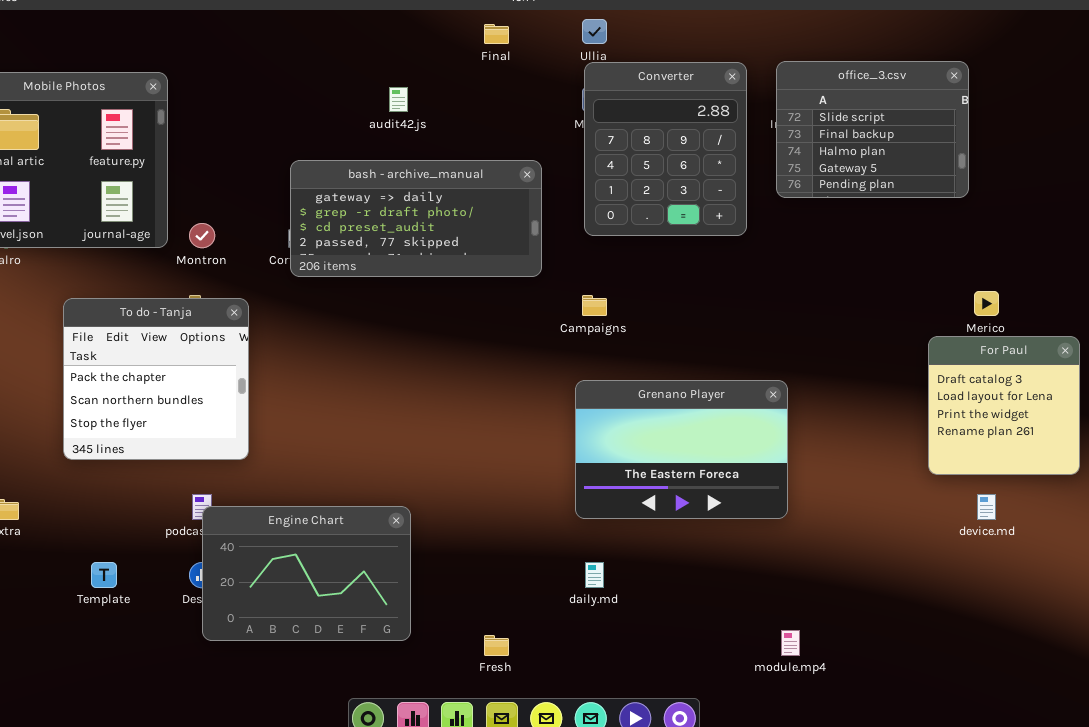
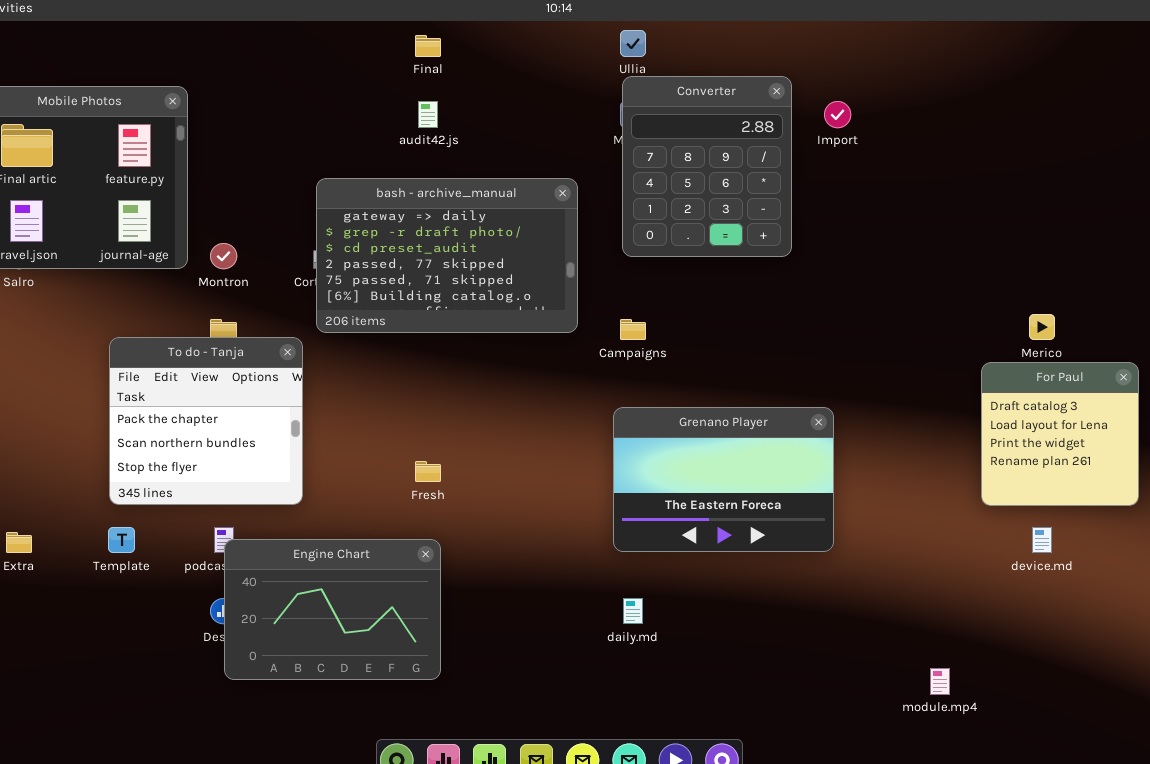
Final: [484,24,509,44] -> [415,35,441,57], moved
office_3.csv: [776,61,969,198] -> none, closed
bash - archive_manual: [290,160,542,277] -> [316,178,578,333], resized
To do - Tanja: [63,298,249,460] -> [109,337,303,505], moved
Template: [91,562,117,588] -> [108,527,135,553], moved
module.mp4: [781,630,800,656] -> [930,668,950,695], moved
Fresh: [484,635,509,656] -> [415,461,441,482], moved

